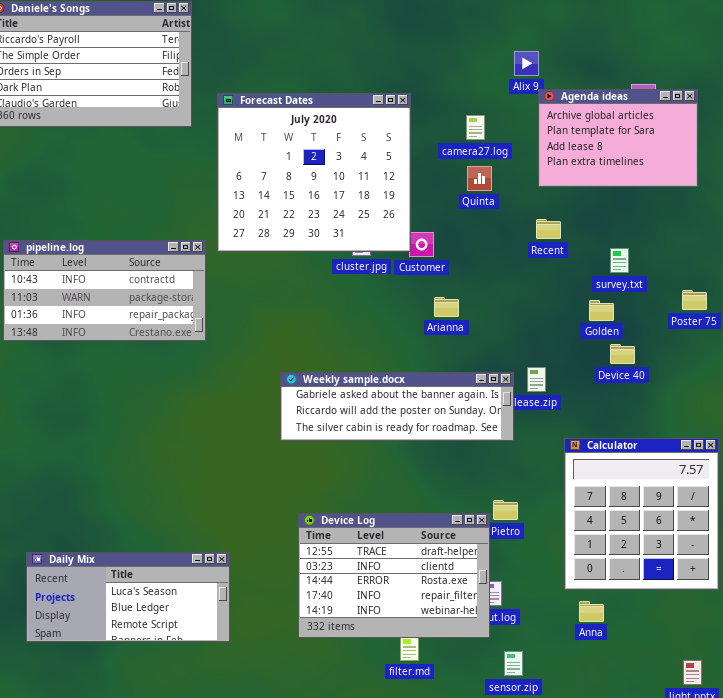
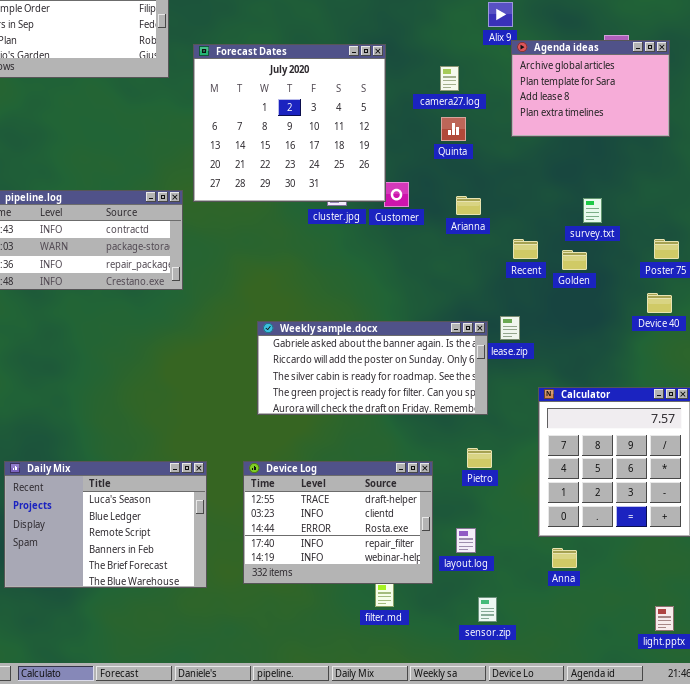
Recent: [536,219,561,239] -> [513,239,538,259], moved
Arianna: [434,297,459,317] -> [456,196,481,215], moved
Device 40: [610,344,635,364] -> [647,293,672,313], moved
Weekly sample.docx: [280,372,514,441] -> [257,321,488,415], resized
Device Log: [298,513,490,638] -> [243,461,433,584], moved
Daily Mix: [26,552,230,642] -> [4,461,207,588], resized

